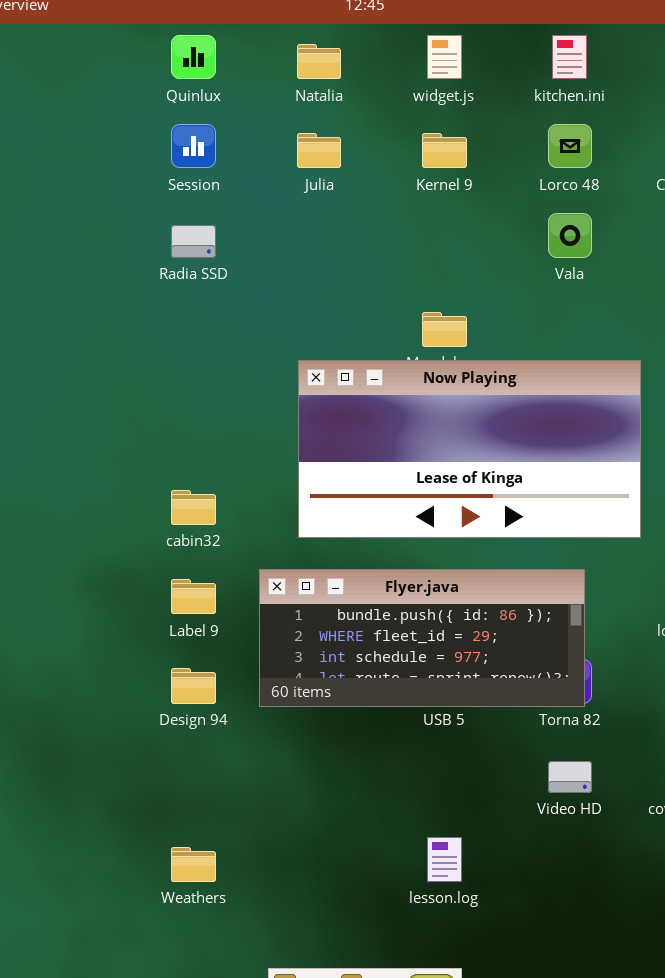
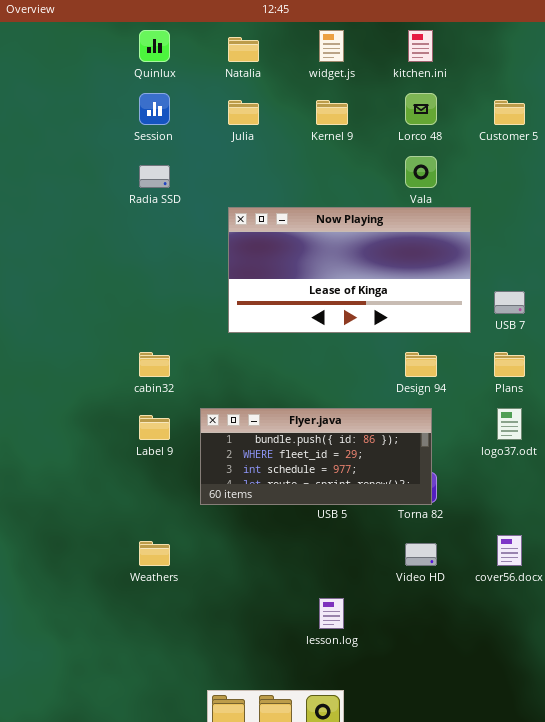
Now Playing: [298,360,641,538] -> [228,207,471,333], moved
Design 94: [171,668,216,704] -> [405,352,437,377], moved
Weathers: [171,847,216,882] -> [139,541,170,566], moved

